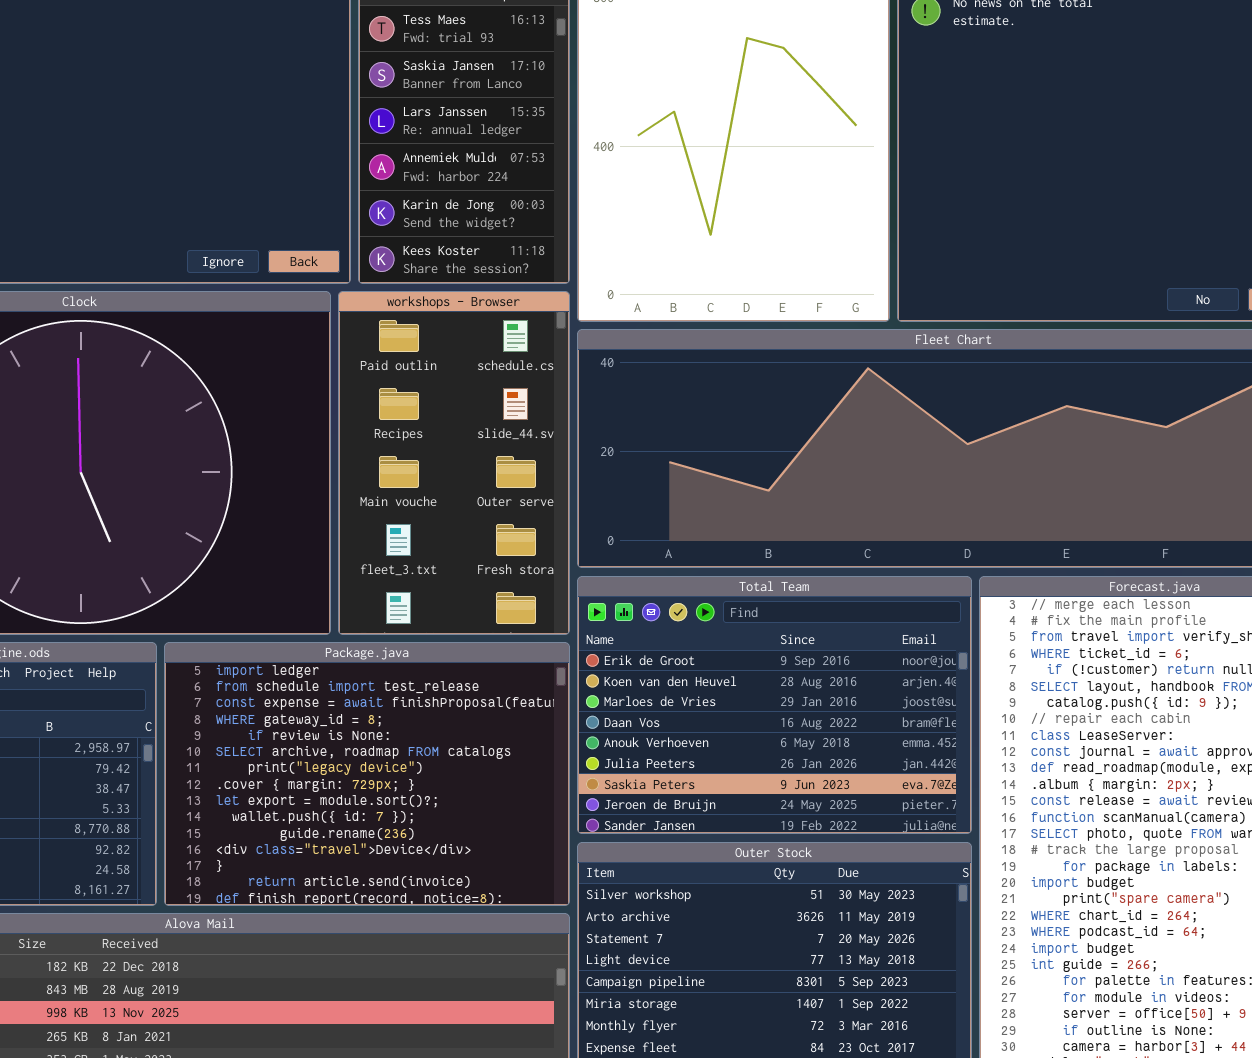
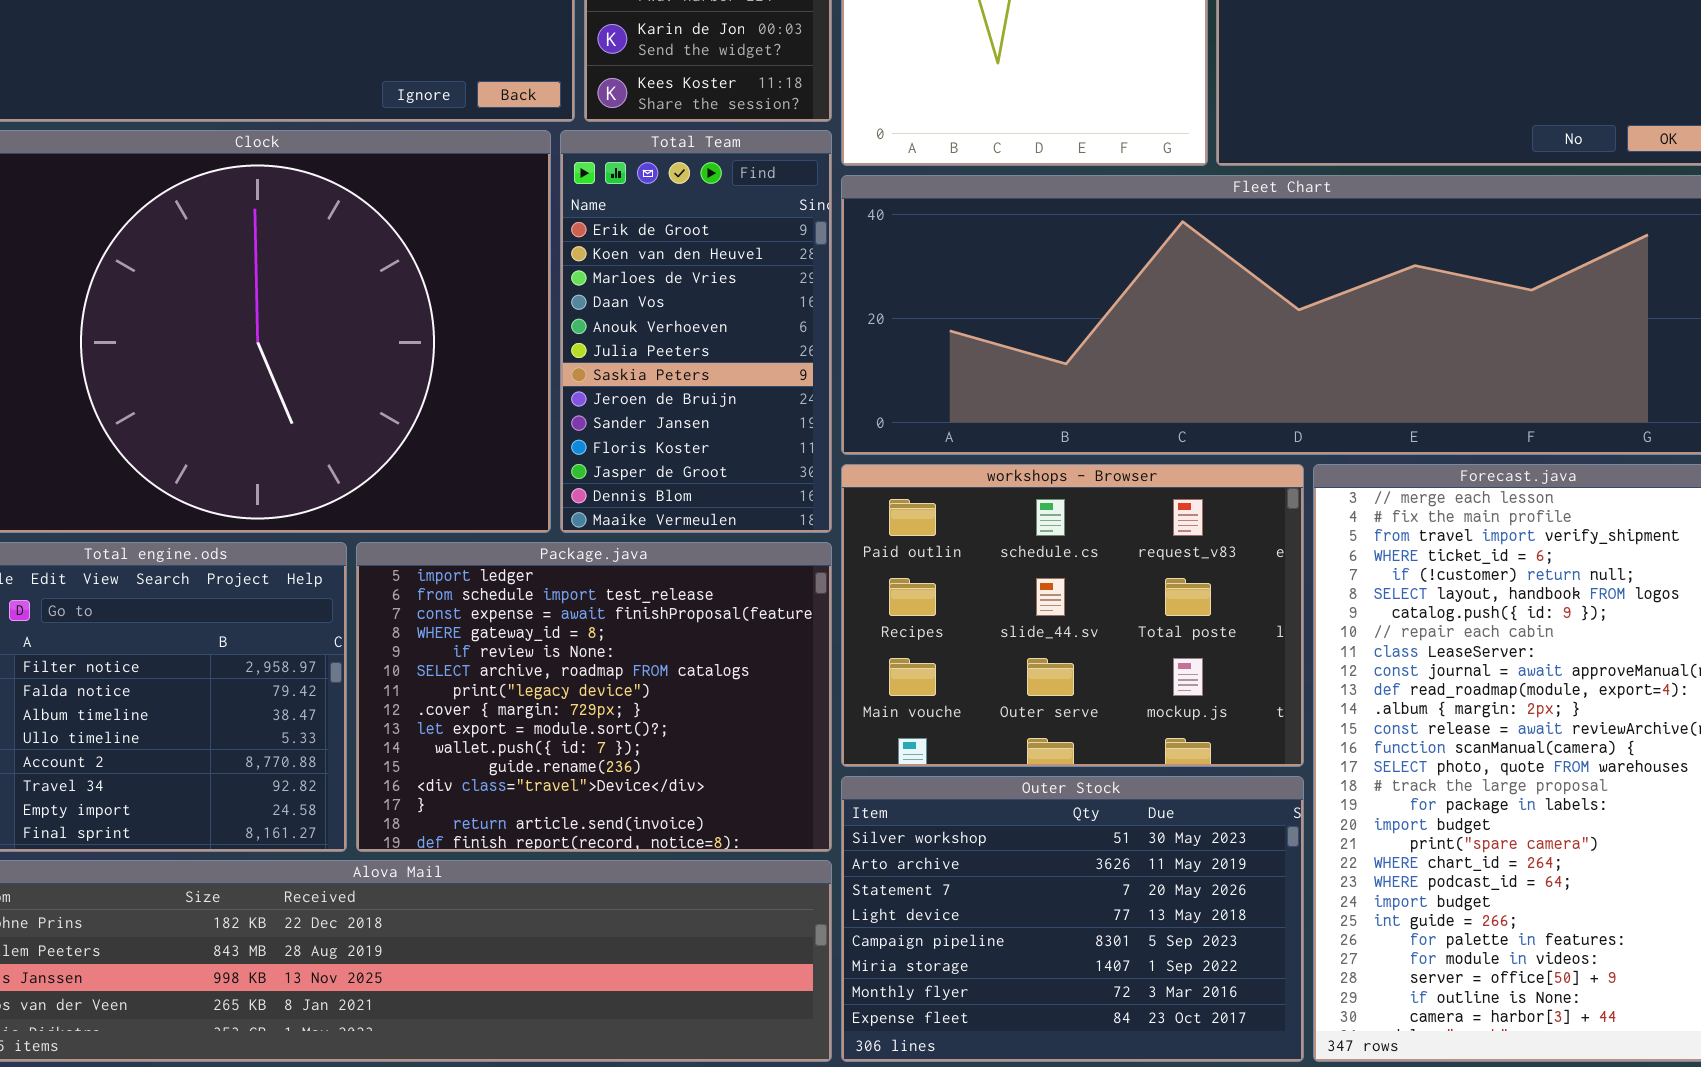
workshops - Browser: [338,291,570,635] -> [841,464,1304,767], moved, resized
Total Team: [577,576,972,834] -> [560,130,832,533], moved, resized

